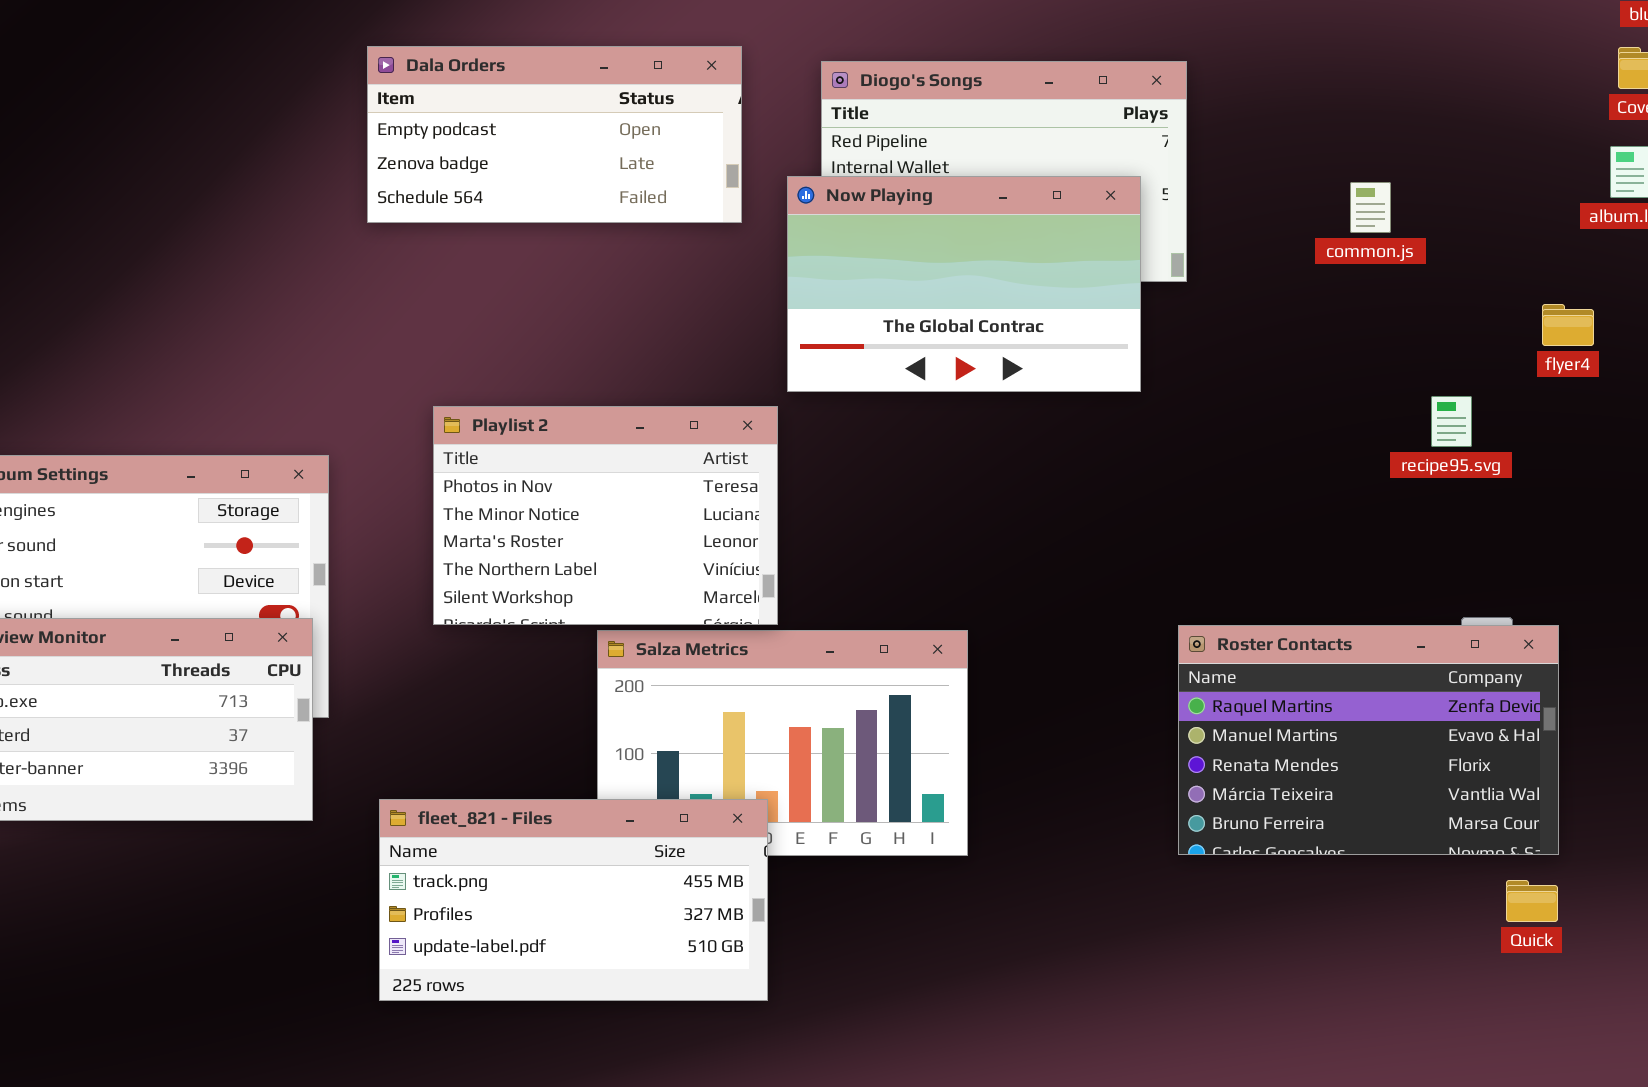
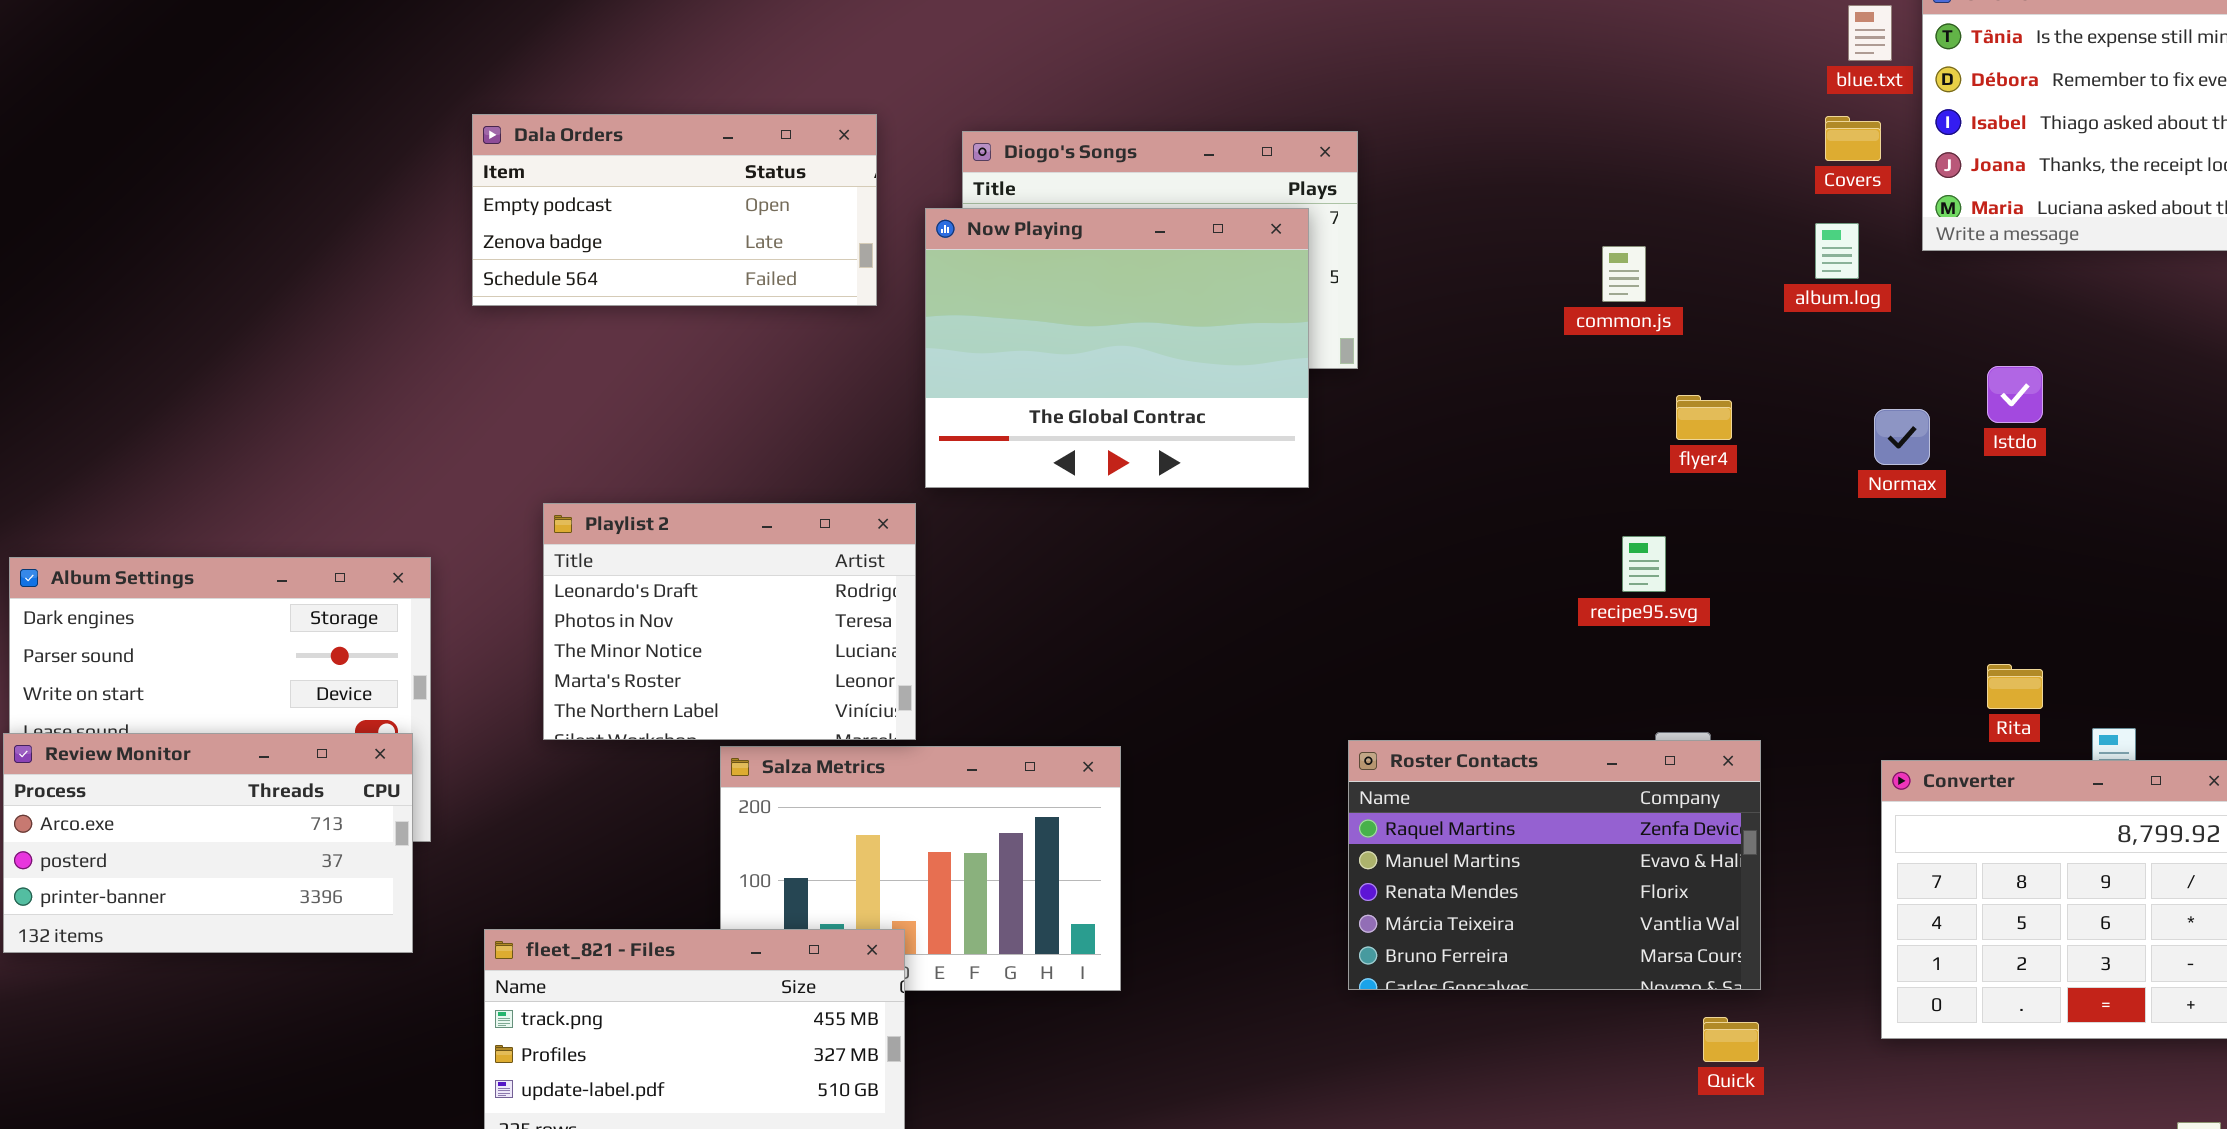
Now Playing: [787,176,1141,392] -> [925,208,1309,488], resized
common.js: [1350,182,1391,233] -> [1602,246,1646,302], moved
flyer4: [1542,304,1594,346] -> [1676,395,1732,440], moved
recipe95.svg: [1431,396,1472,447] -> [1622,536,1666,592], moved
Playlist 2: [433,406,778,625] -> [543,503,916,740], scrolled up 1 row

